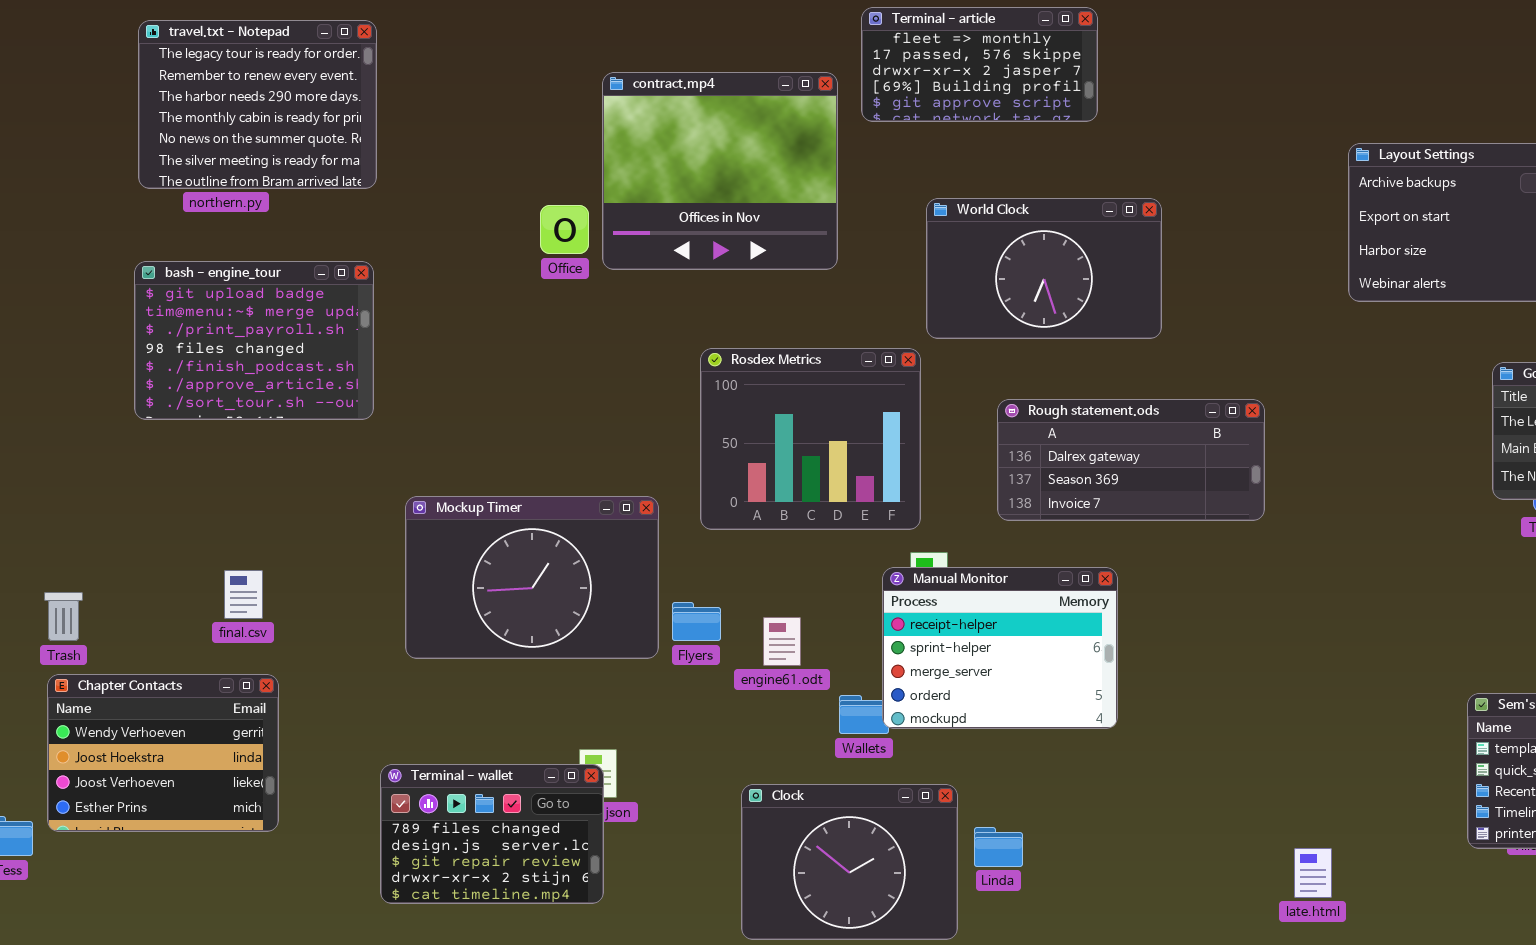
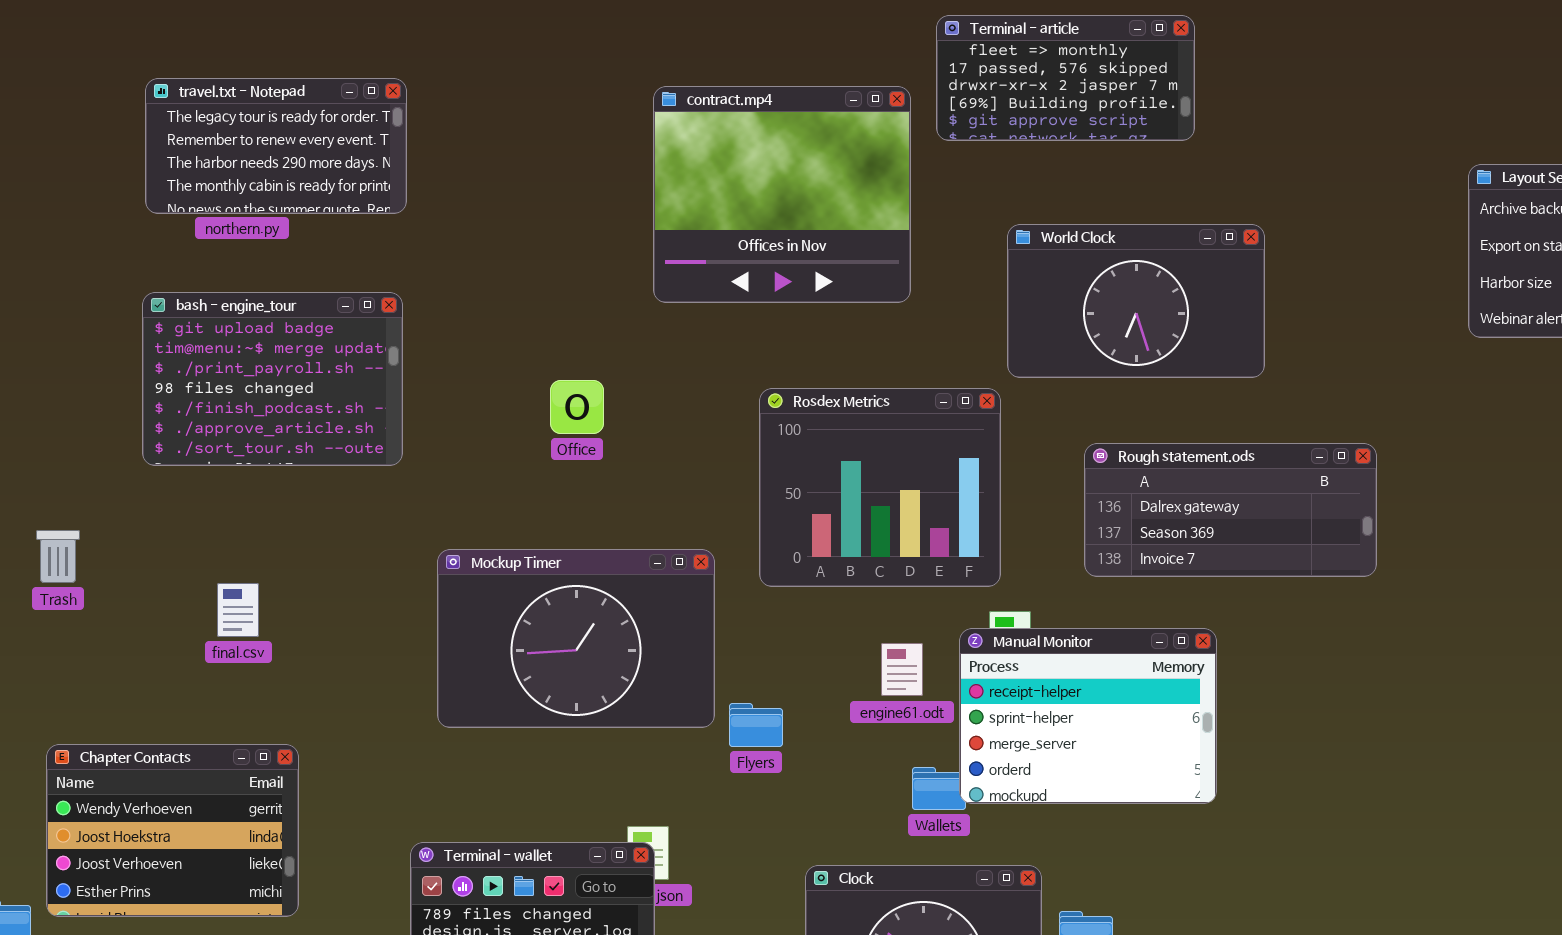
travel.txt - Notepad: [138,20,377,189] -> [145,78,407,214], resized
Office: [540,205,589,254] -> [550,380,604,434], moved
final.csv: [224,570,263,619] -> [217,583,259,637], moved
Trash: [44,592,83,641] -> [36,530,80,583], moved
Flyers: [672,602,721,641] -> [729,703,783,747], moved
engine61.odt: [763,617,801,666] -> [881,643,923,696], moved

